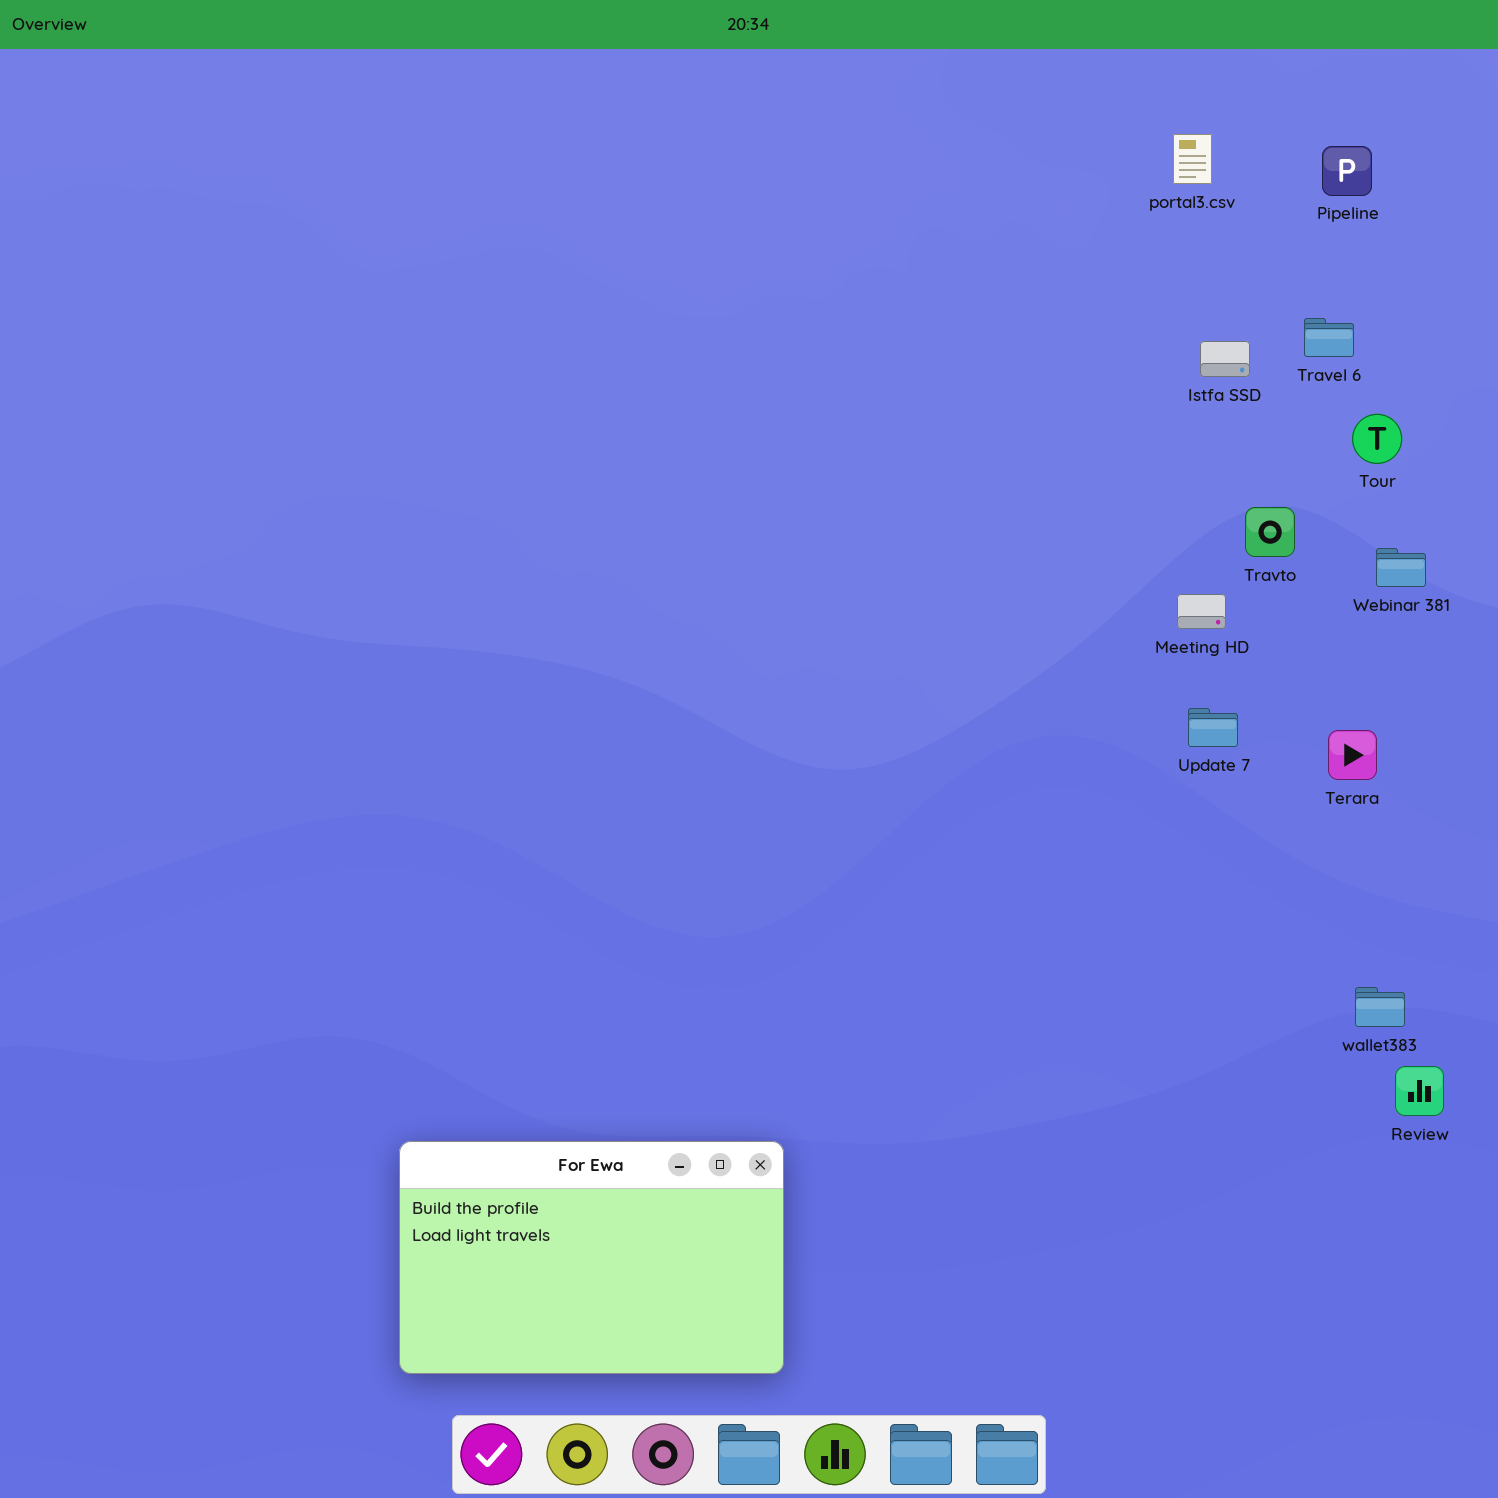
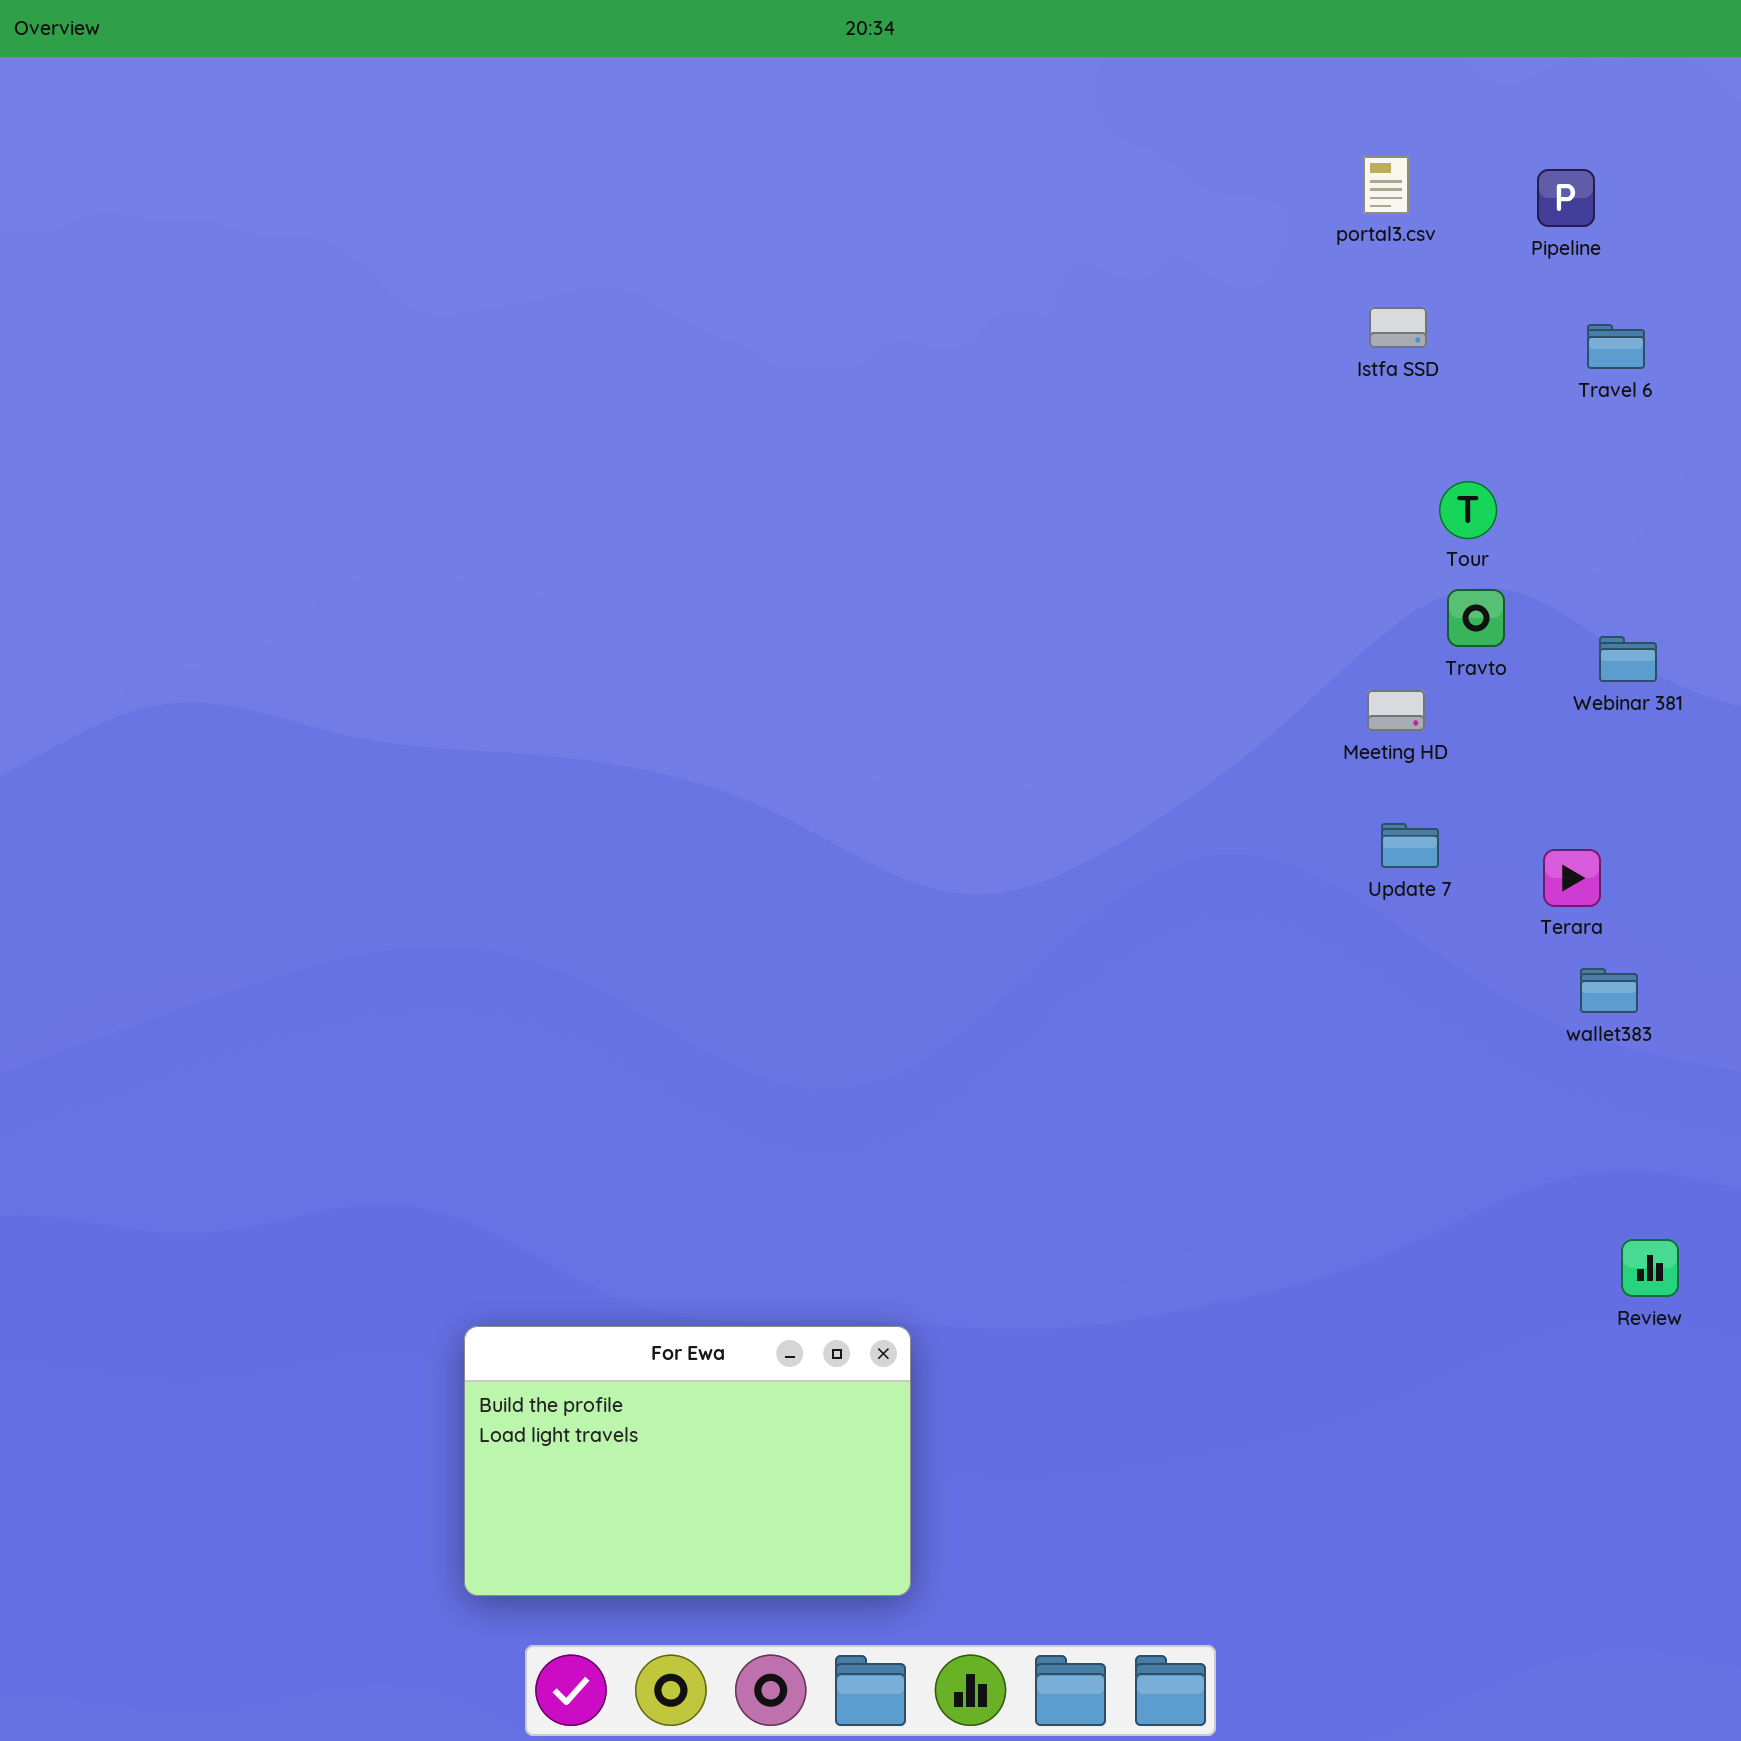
Travel 6: [1304,318,1354,357] -> [1587,324,1645,369], moved
Istfa SSD: [1200,341,1250,377] -> [1369,307,1427,348], moved
Tour: [1352,414,1402,464] -> [1439,481,1497,539], moved
wallet383: [1355,987,1405,1027] -> [1580,968,1638,1013], moved

